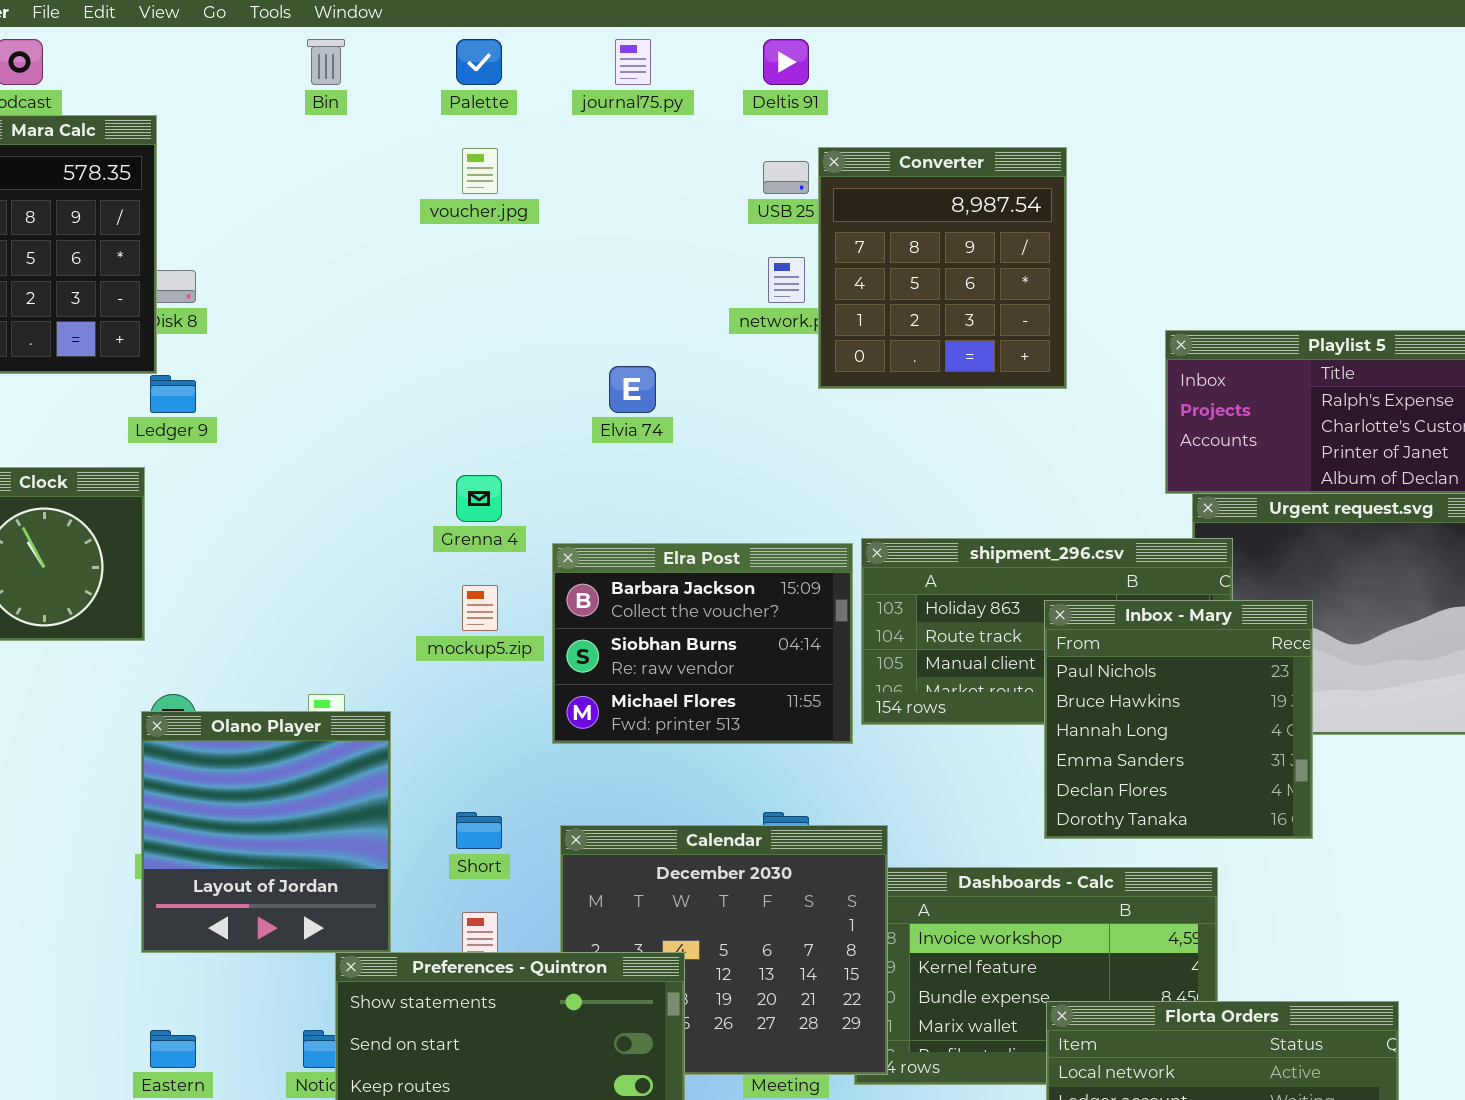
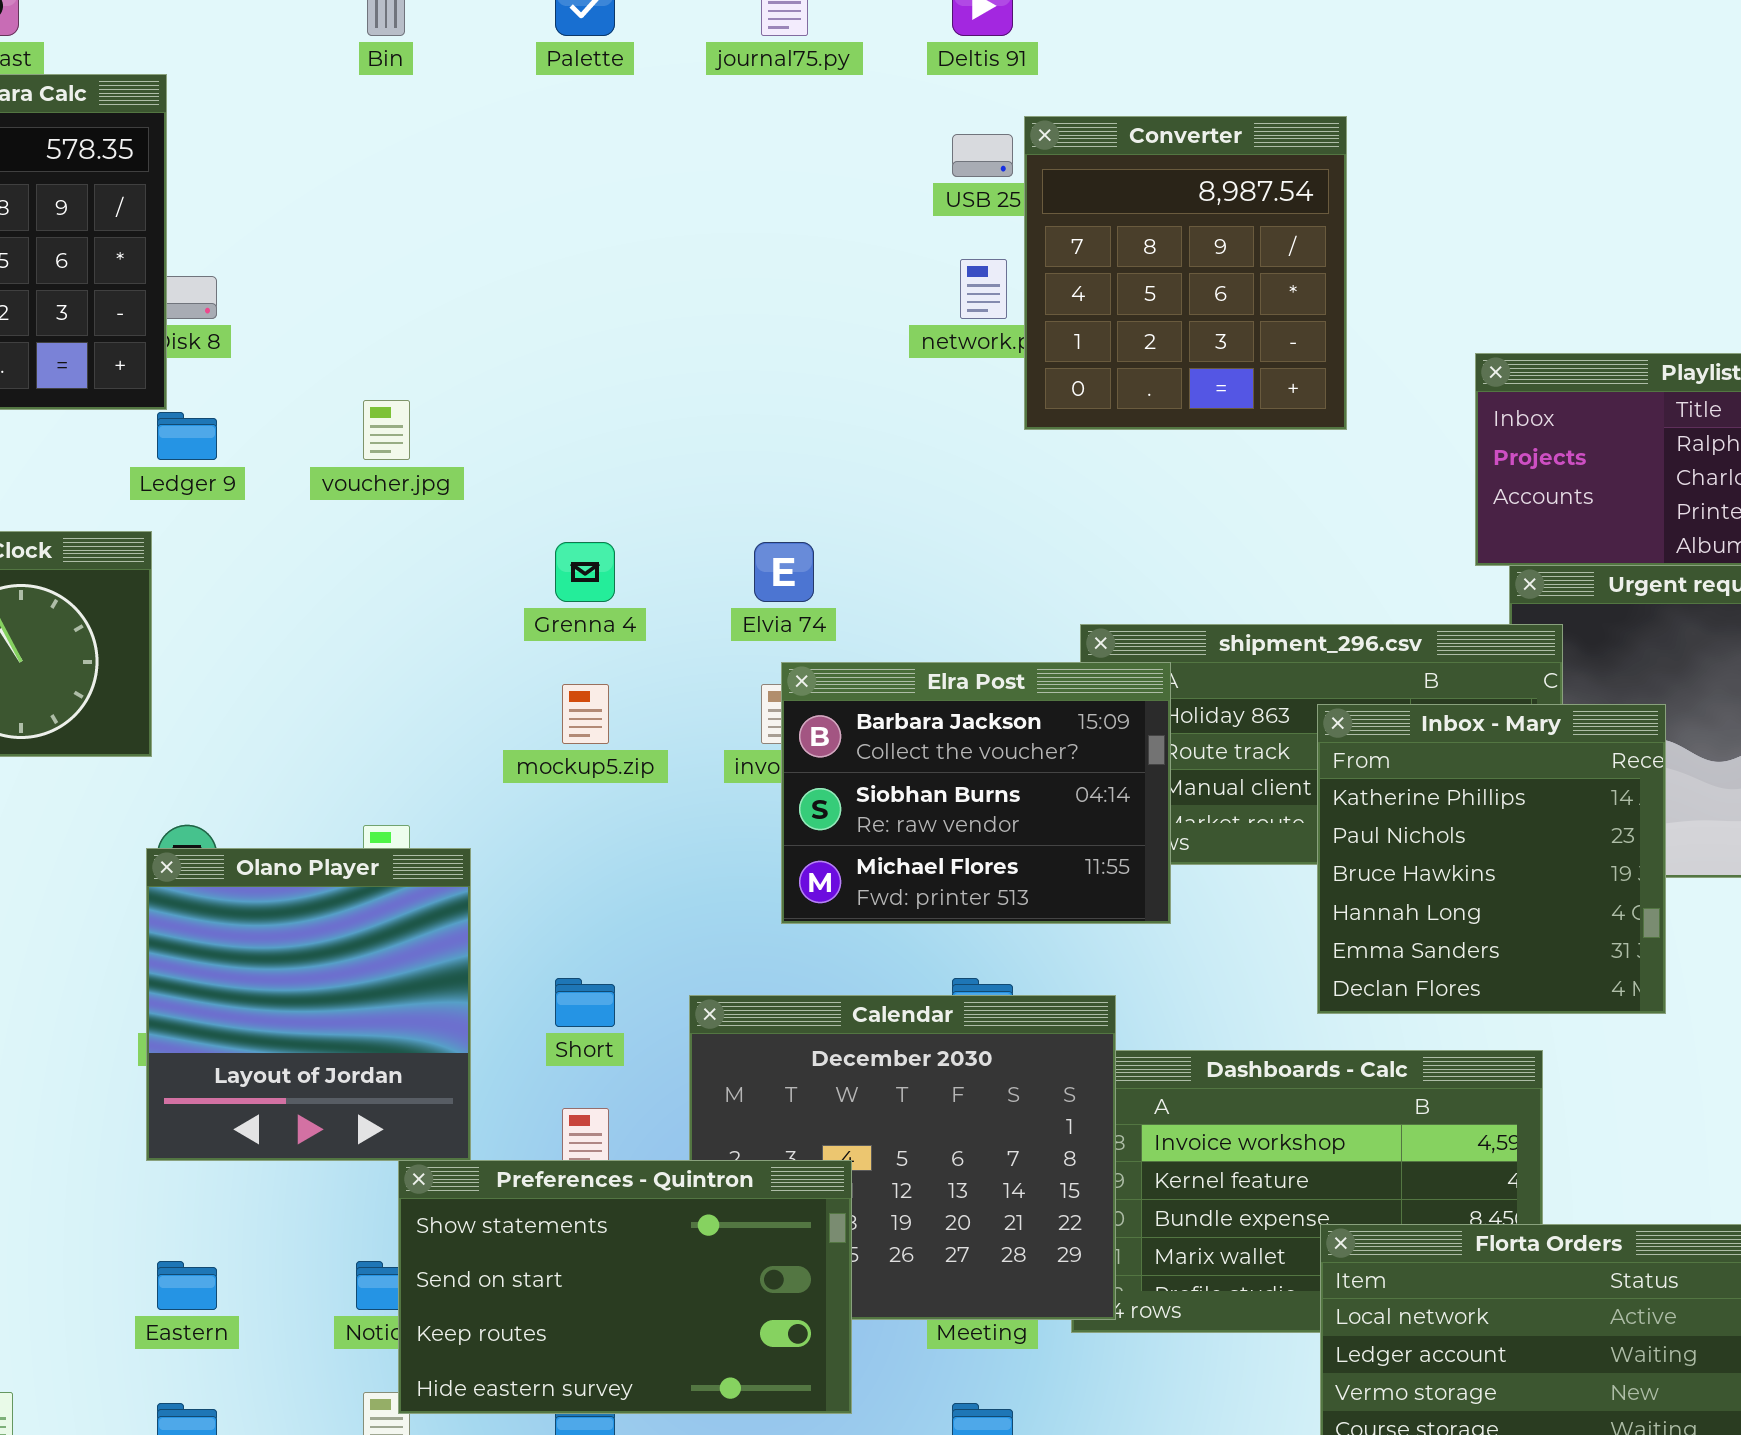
voucher.jpg: [462,148,498,194] -> [363,400,410,460], moved
Elvia 74: [609,366,656,413] -> [754,542,814,602], moved
Elra Post: [552,543,853,744] -> [781,662,1171,924], moved
Inbox - Mary: [1044,600,1313,839] -> [1317,704,1666,1014], scrolled up 1 row

